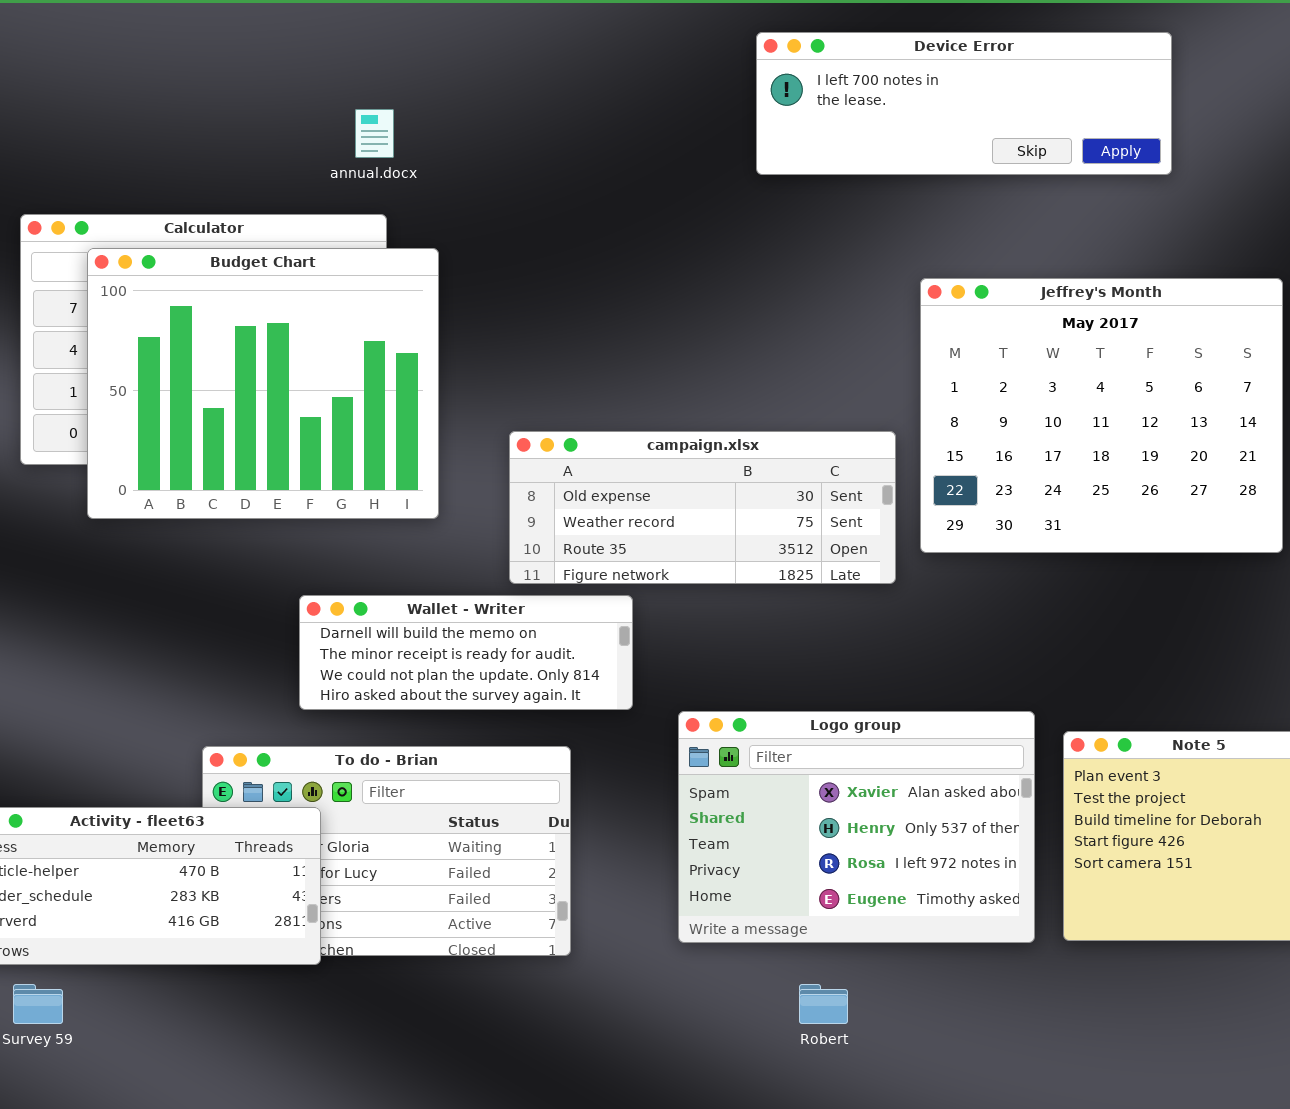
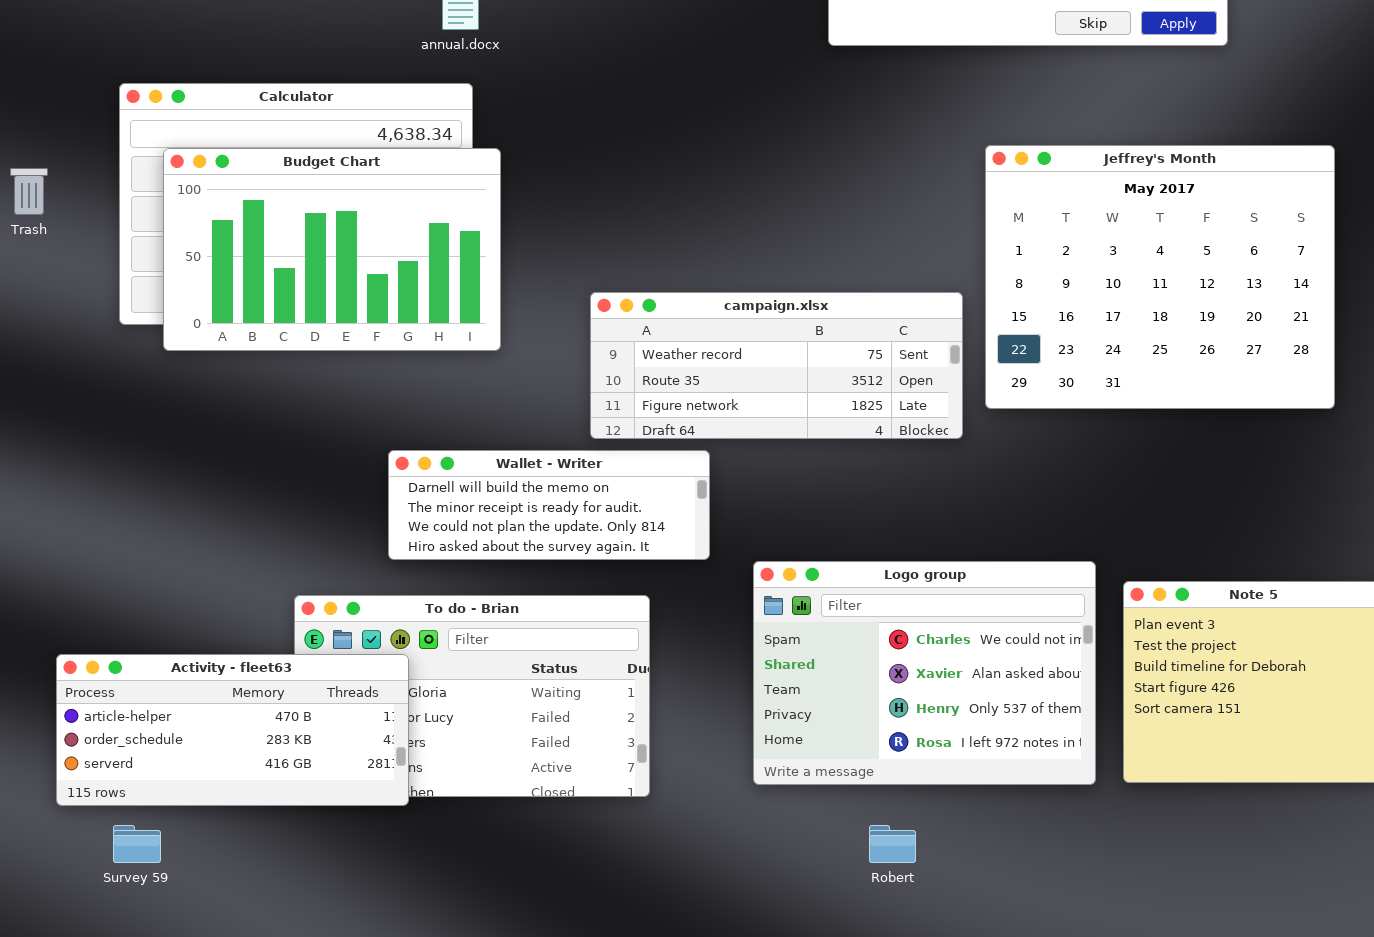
Budget Chart: [87,248,439,519] -> [163,148,501,351], moved, resized
campaign.xlsx: [509,431,896,584] -> [590,292,963,439], scrolled down 1 row
Logo group: [678,711,1035,943] -> [753,561,1096,785], scrolled up 1 row

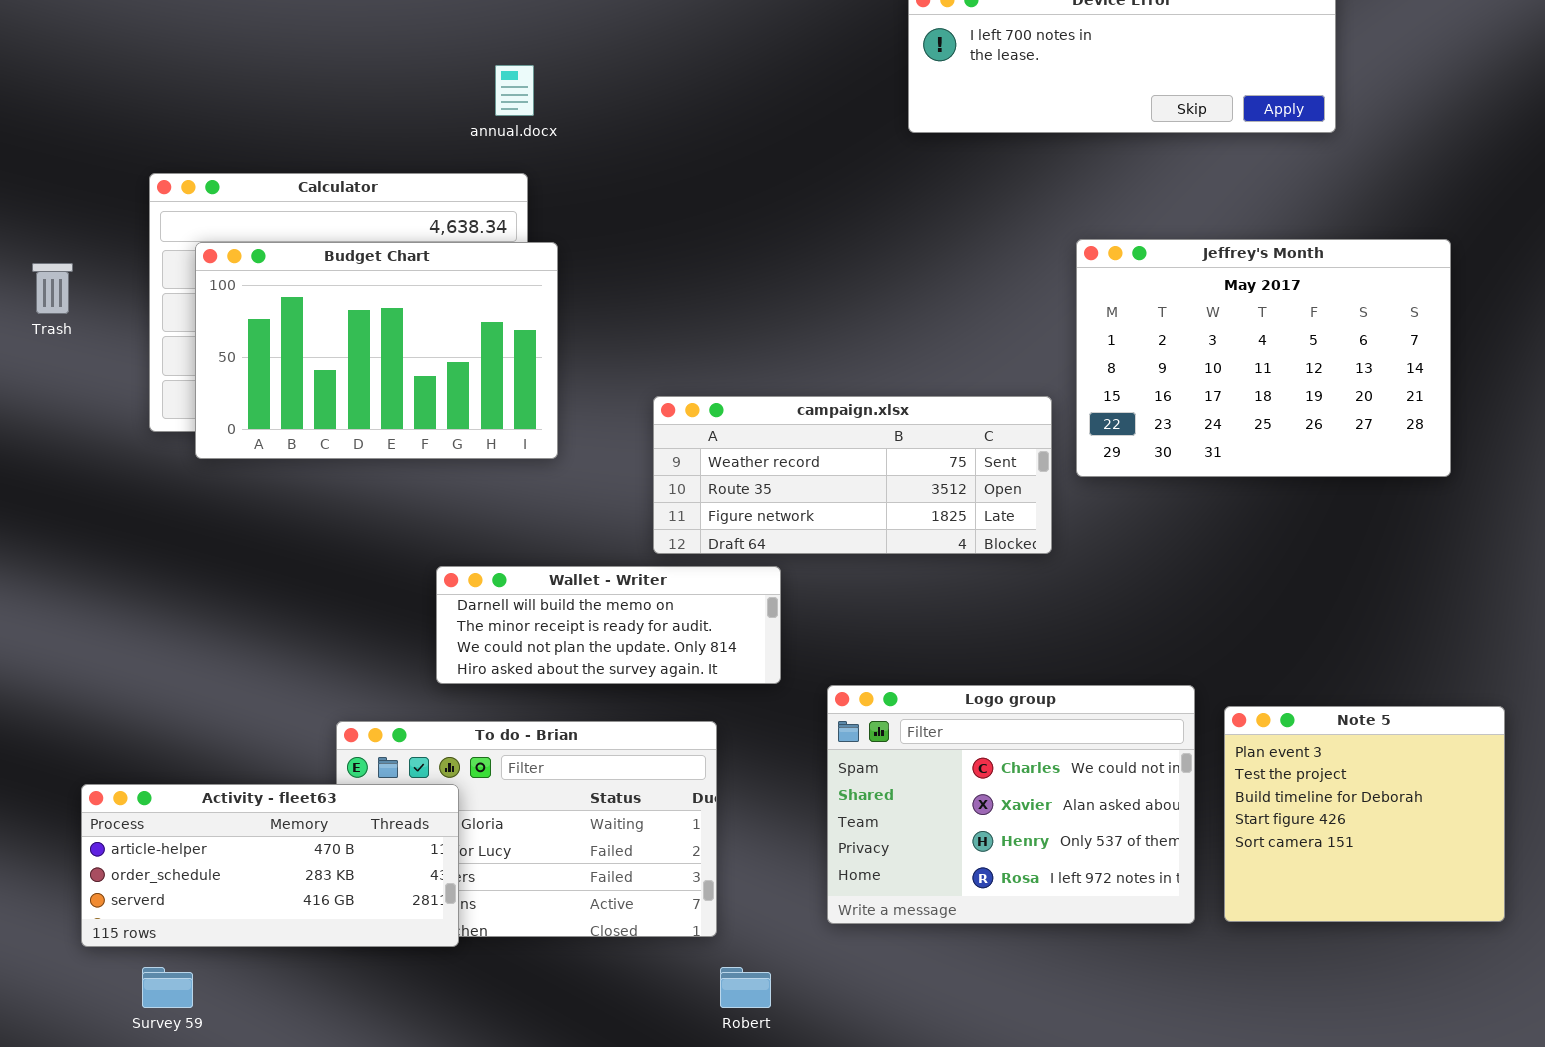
Jeffrey's Month: [985,145,1335,409] -> [1076,239,1451,477], resized
Robert: [869,825,916,863] -> [720,967,771,1008], moved

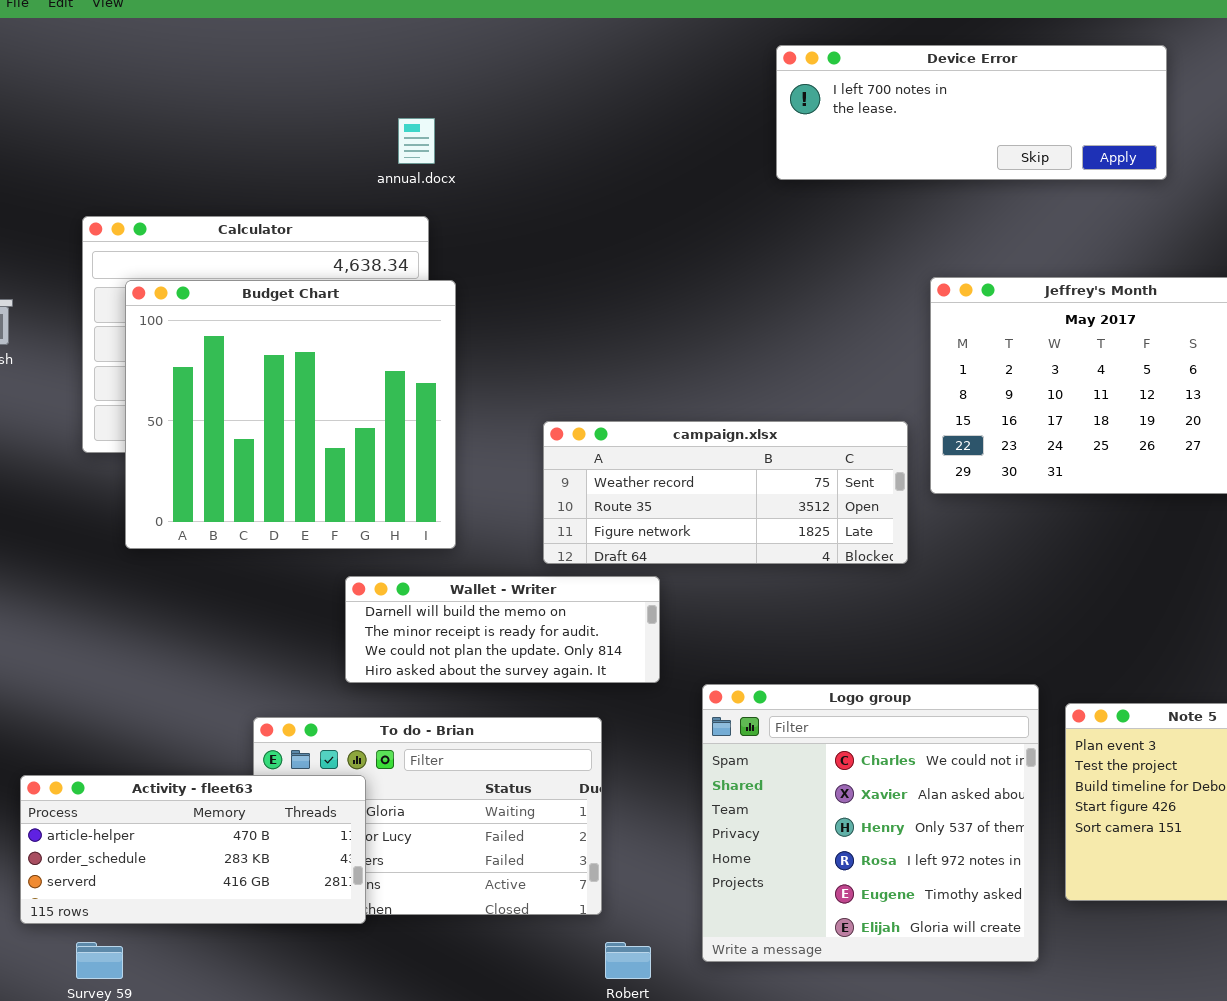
Budget Chart: [195,242,558,459] -> [125,280,456,549], resized
Logo group: [827,685,1195,924] -> [702,684,1039,962], resized

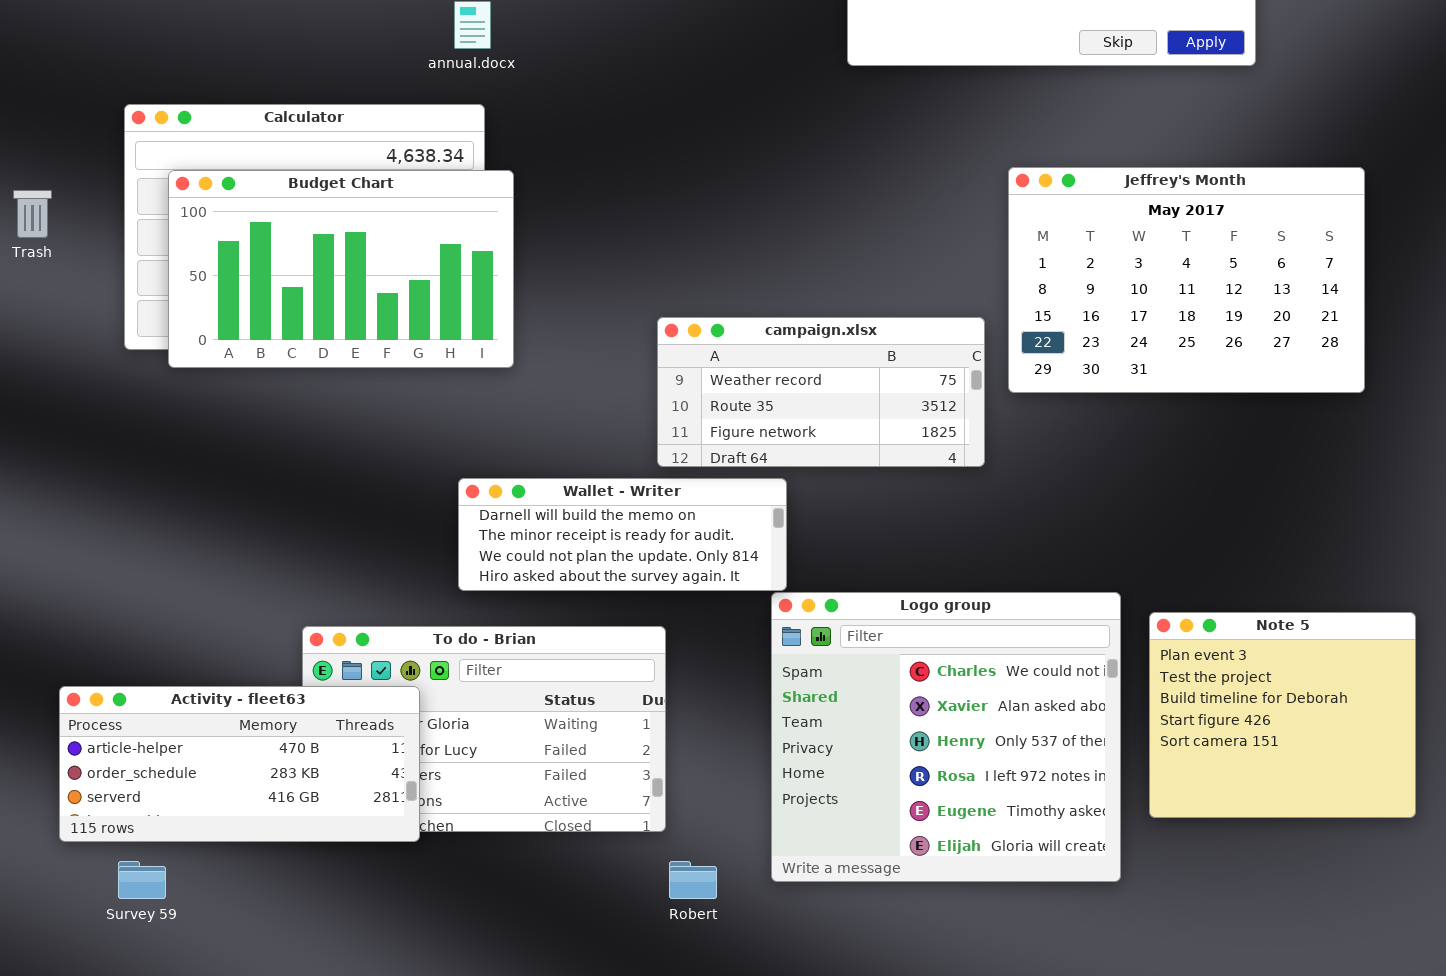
Budget Chart: [125,280,456,549] -> [168,170,514,368], resized
campaign.xlsx: [543,421,908,564] -> [657,317,985,467], resized
Wallet - Writer: [345,576,660,683] -> [458,478,787,591], moved

